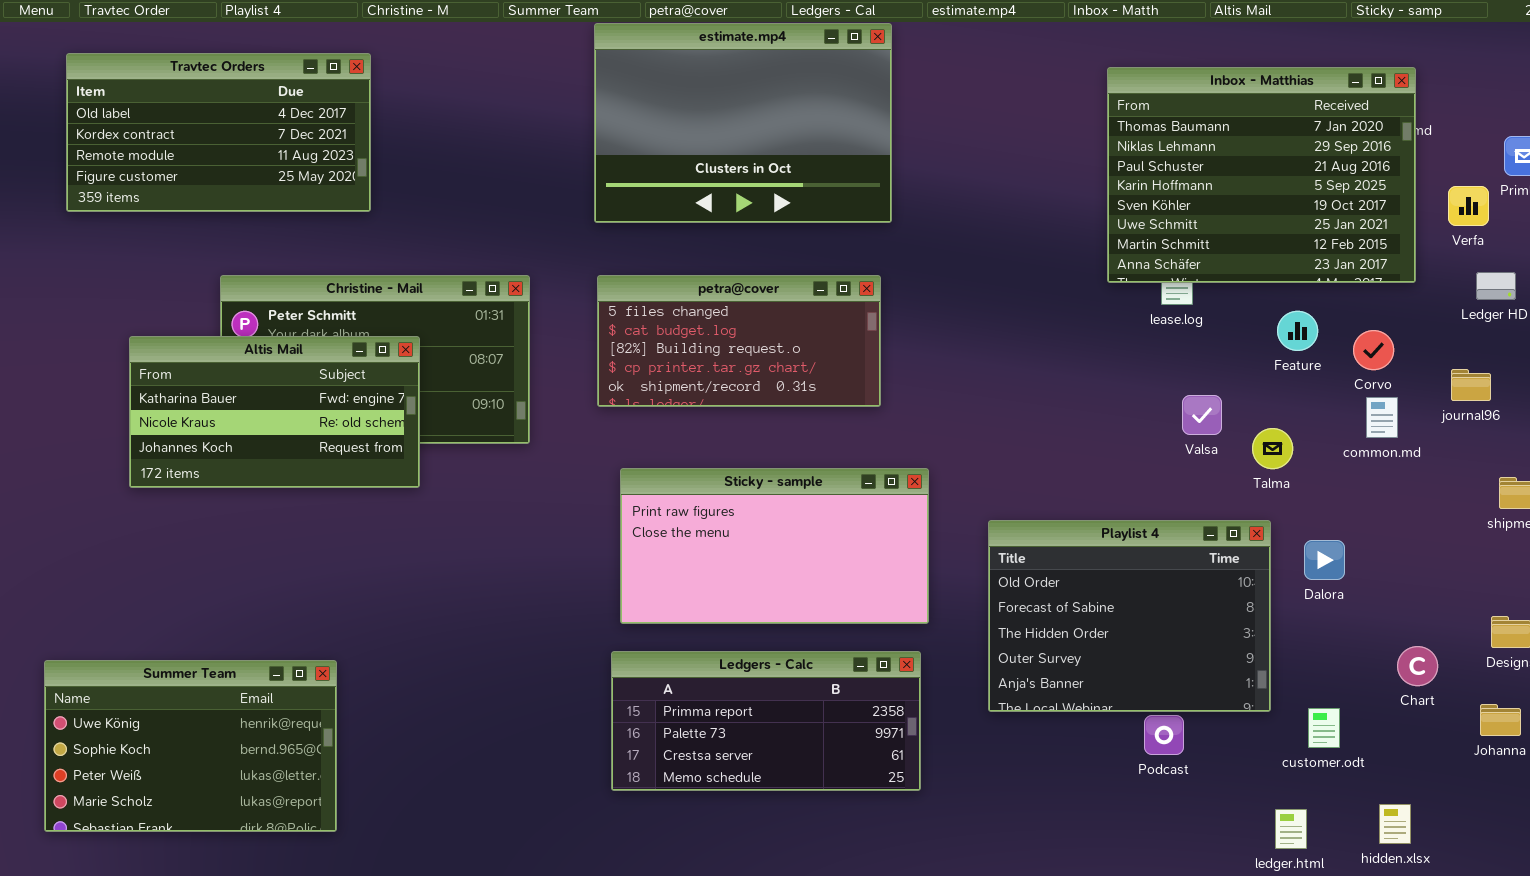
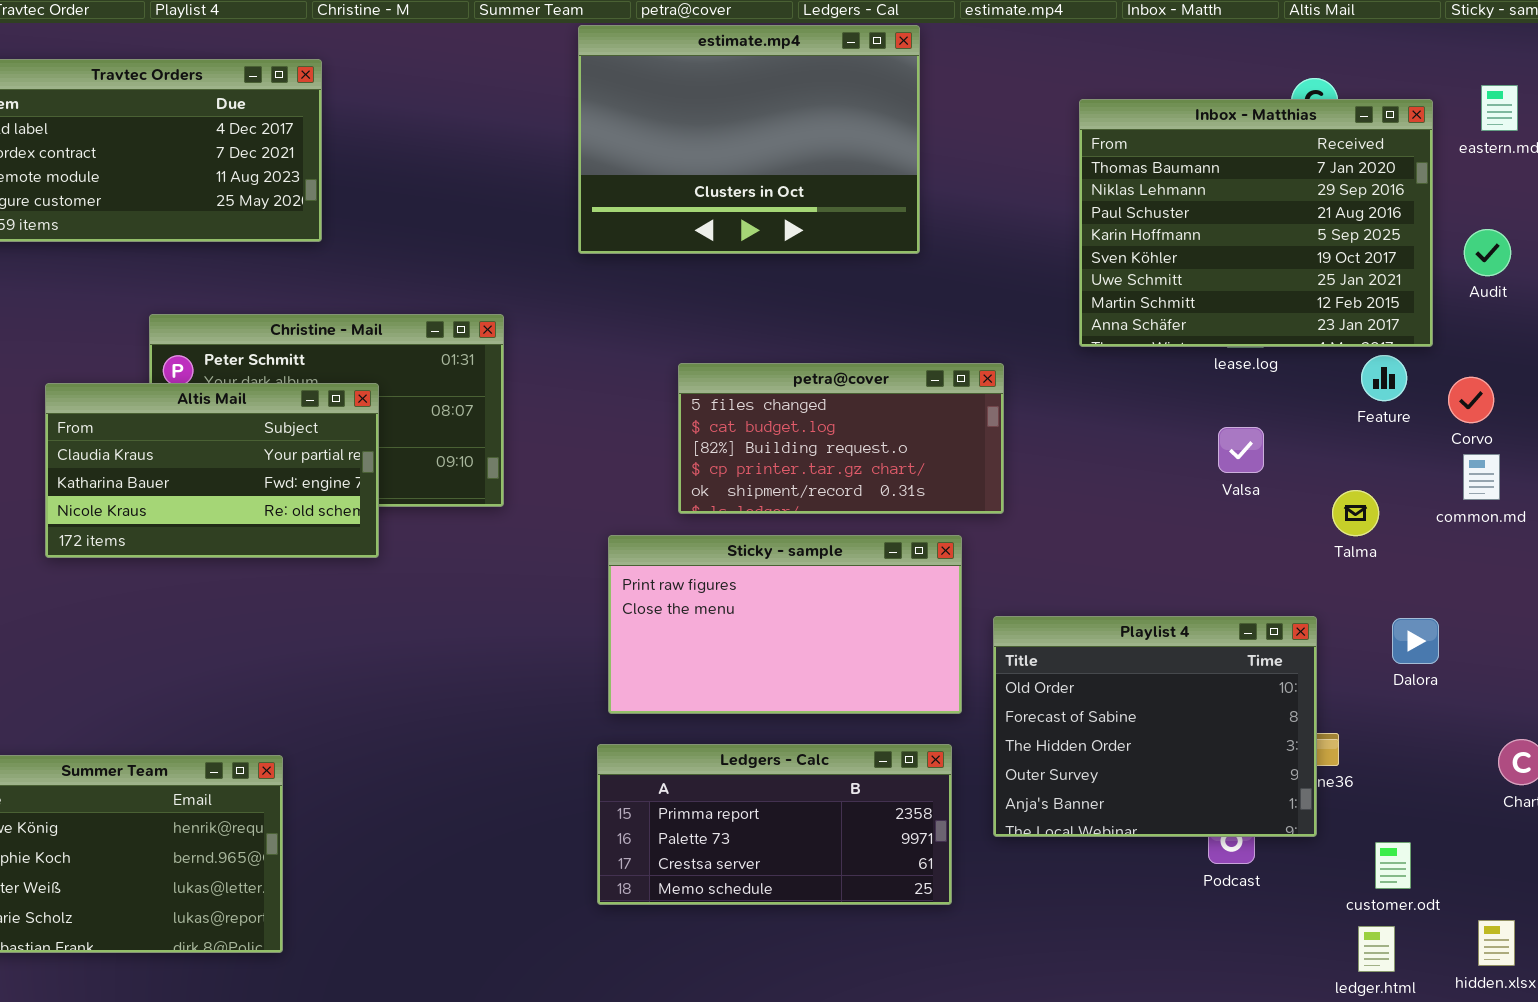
Inbox - Matthias: [1107,67,1416,283] -> [1079,99,1433,347], moved
petra@cover: [597,275,881,407] -> [678,363,1004,514], moved
Altis Mail: [129,336,420,488] -> [45,383,379,558], scrolled up 1 row
Valsa: [1182,395,1222,435] -> [1218,427,1264,473], moved
Playlist 4: [988,520,1271,712] -> [993,616,1317,837], moved
customer.odt: [1308,708,1340,748] -> [1375,842,1411,889], moved

